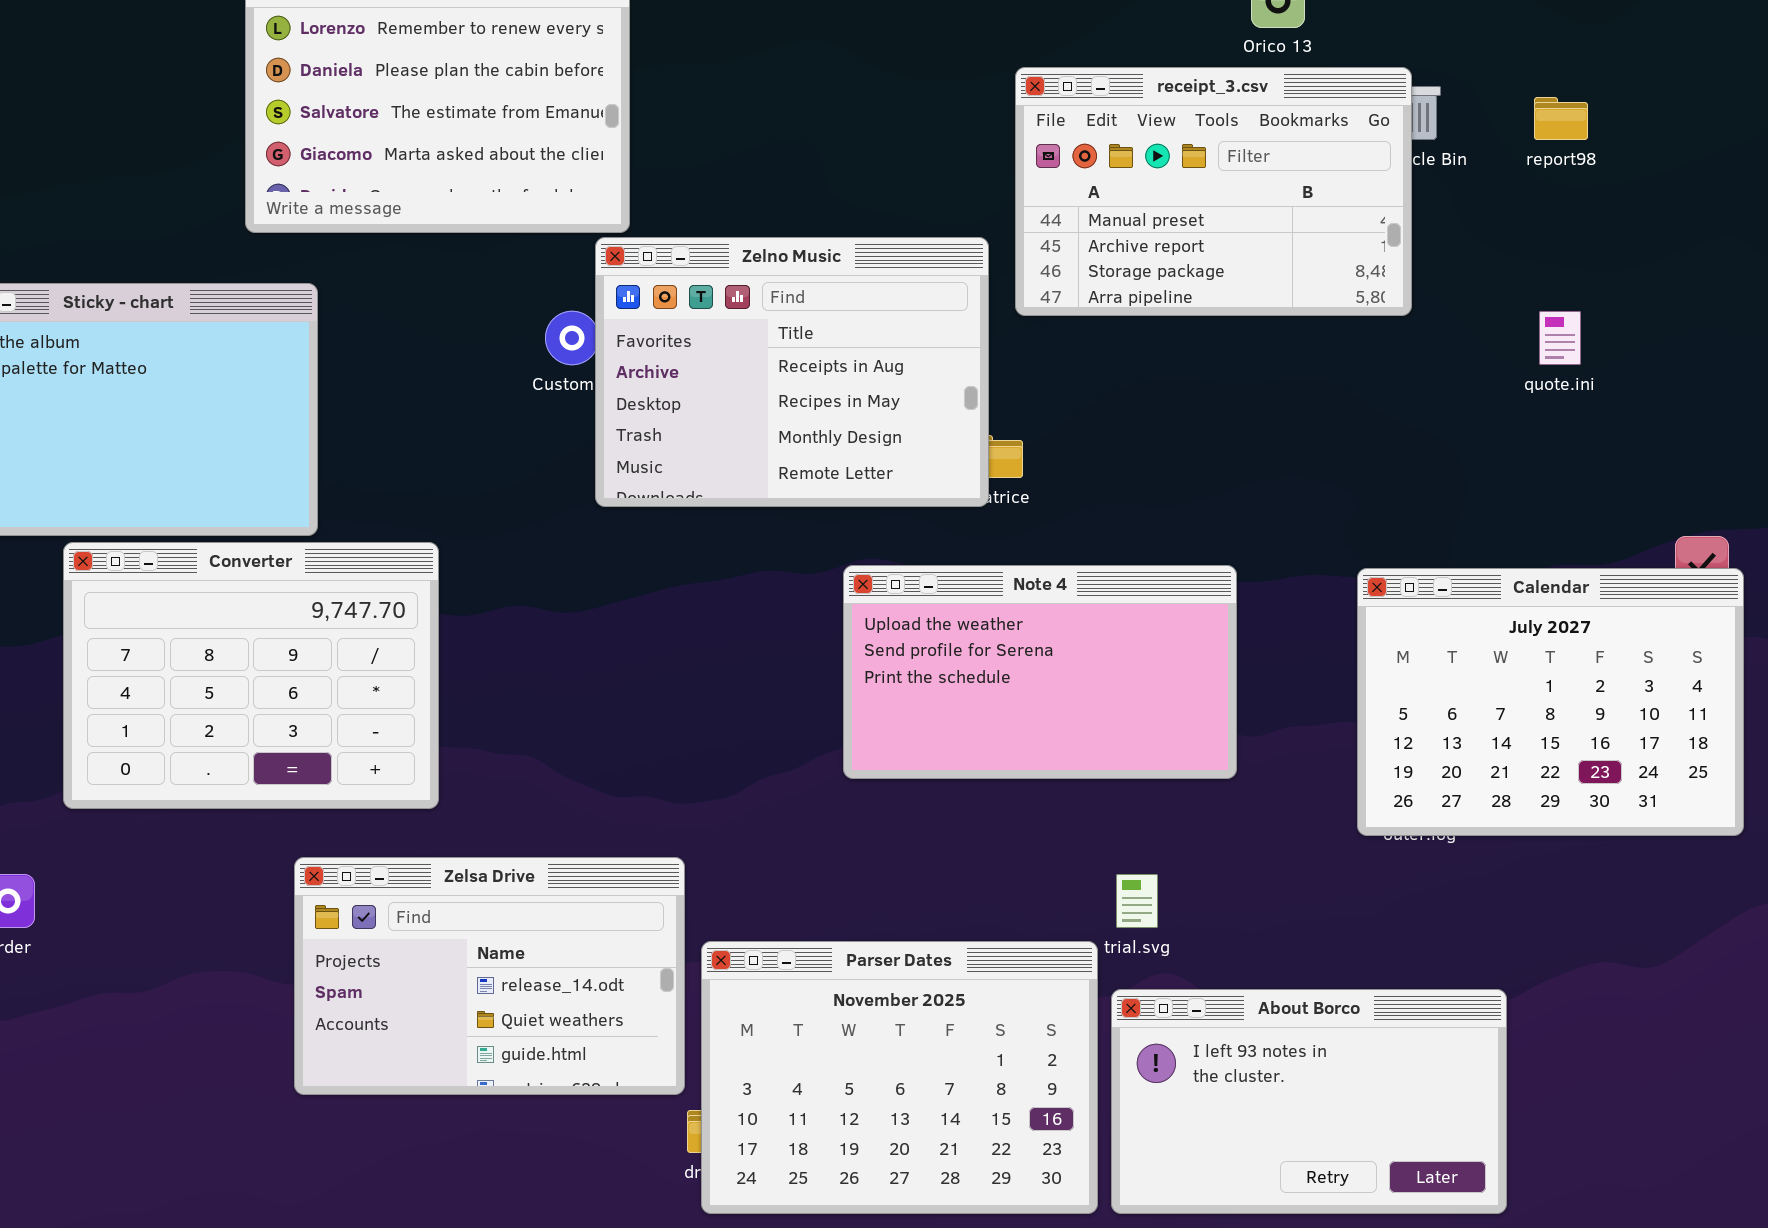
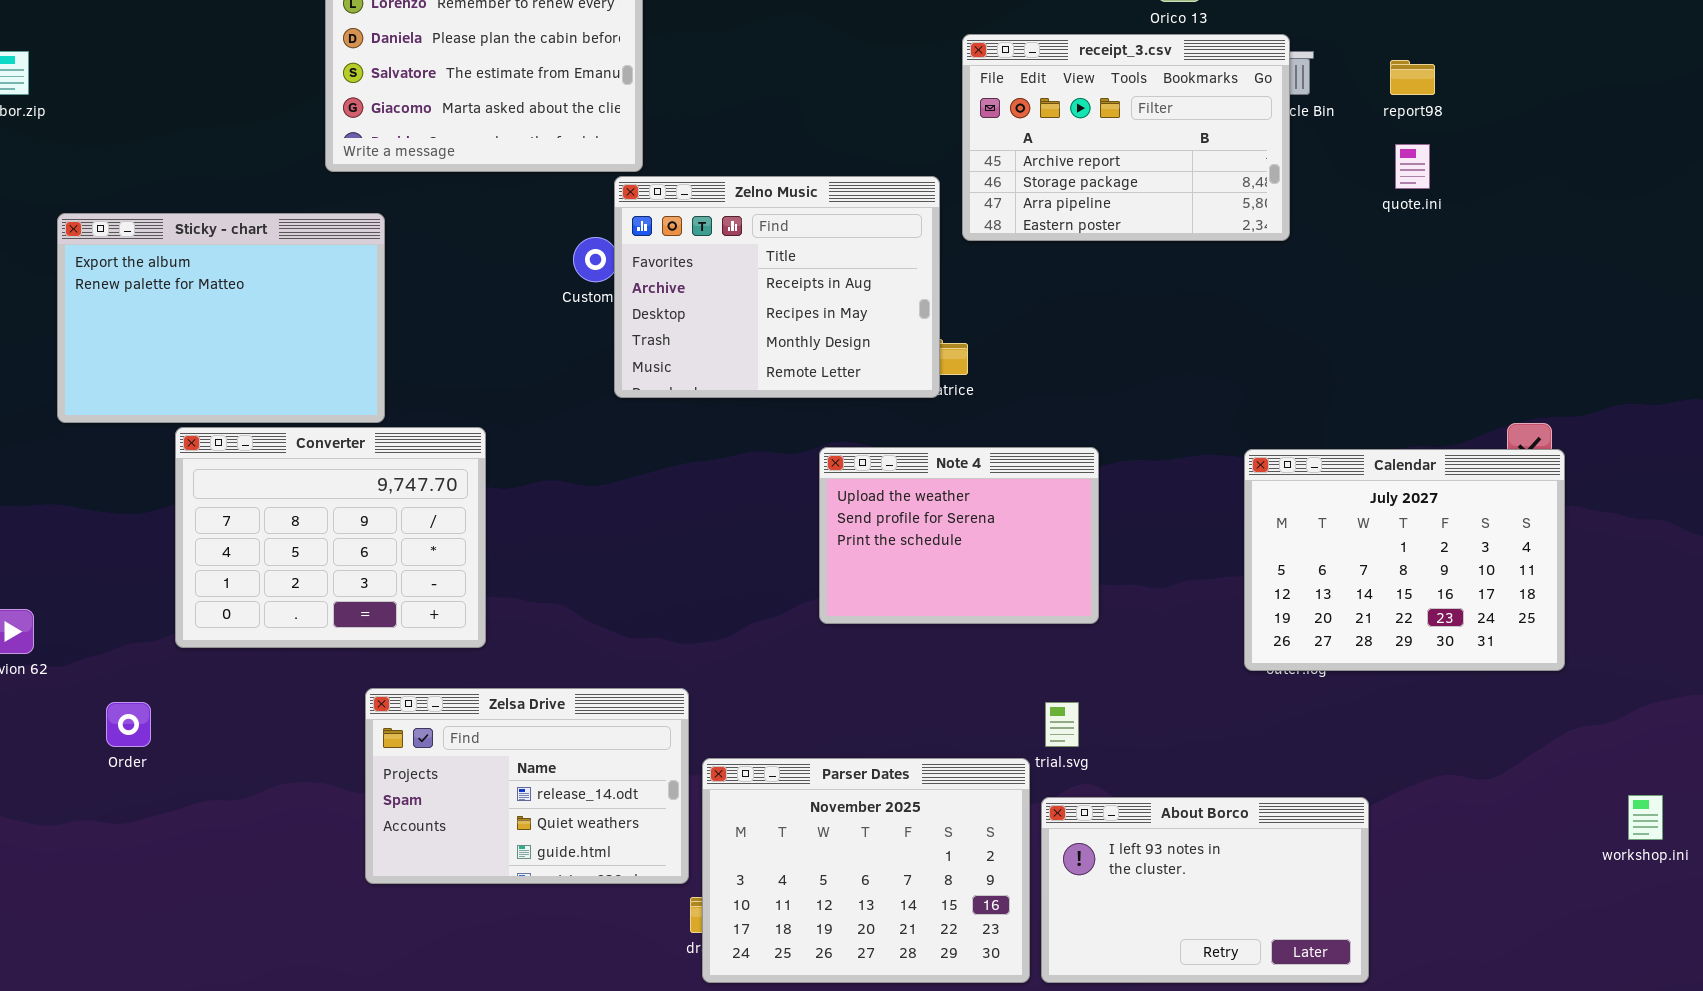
receipt_3.csv: [1015,67,1412,316] -> [962,34,1290,241], scrolled down 1 row
quote.ini: [1539,311,1581,365] -> [1395,144,1430,189], moved
Note 4: [843,565,1237,779] -> [819,447,1099,624], resized

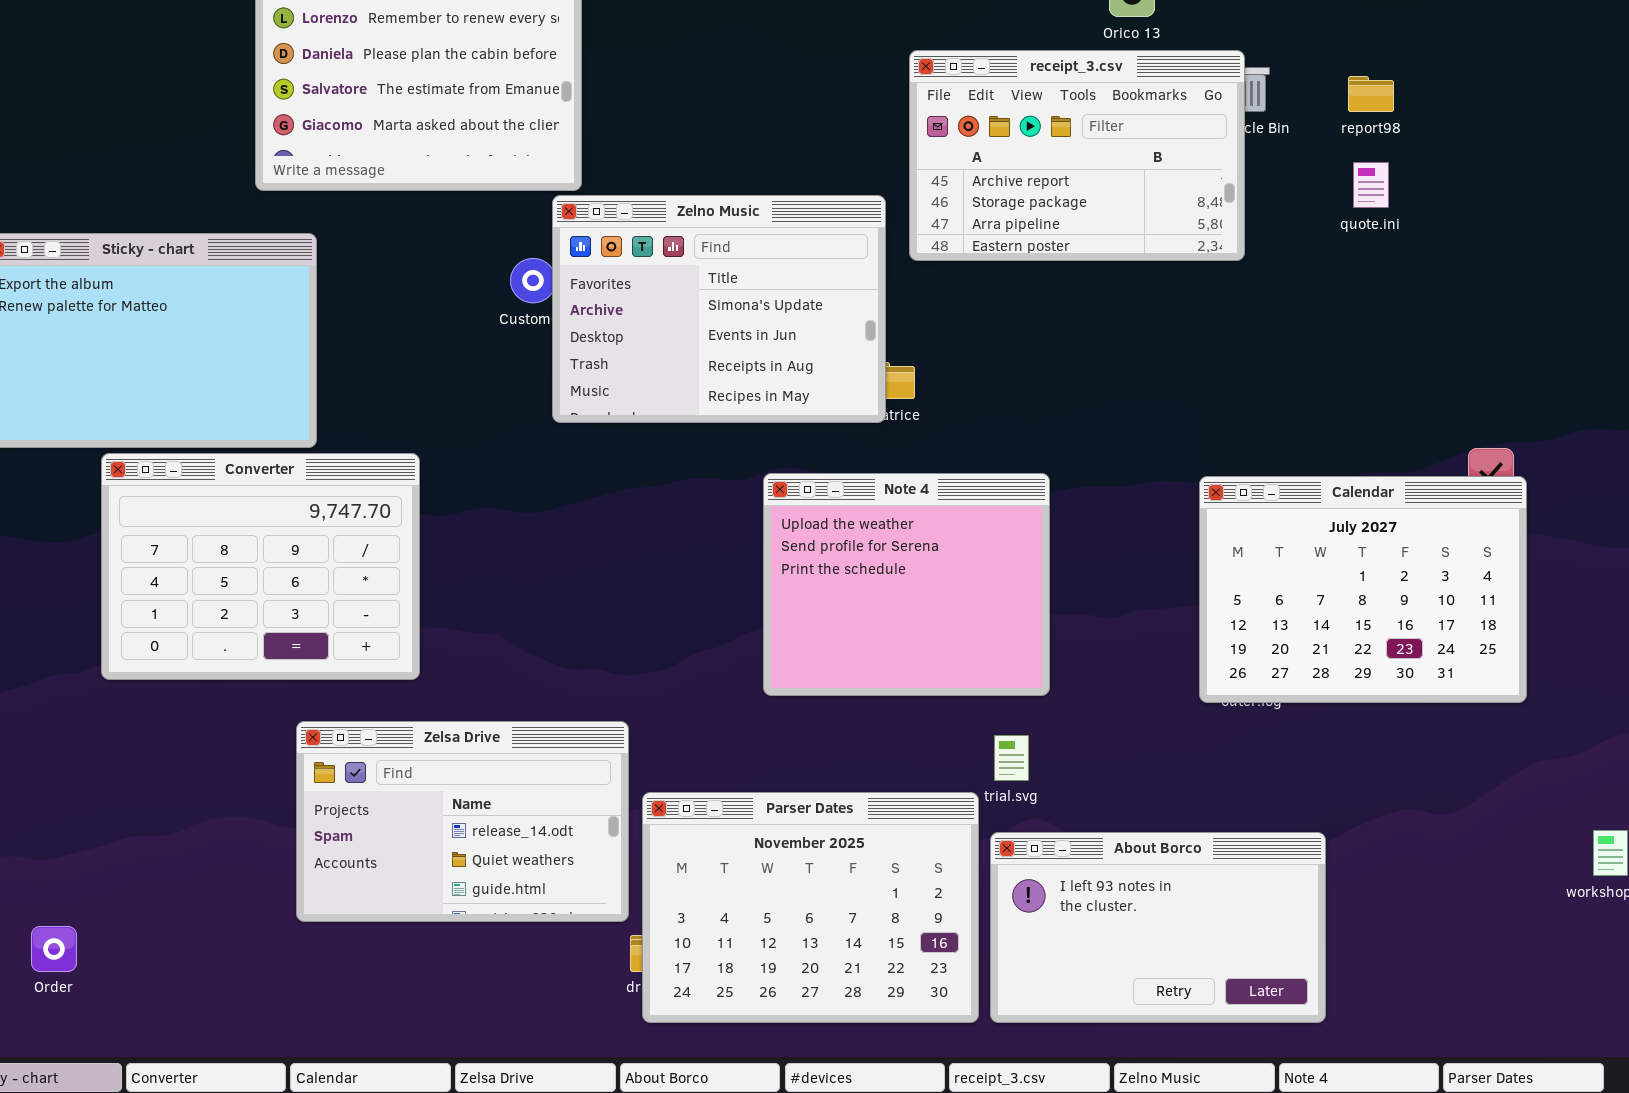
Zelno Music: [614,176,940,398] -> [552,195,886,423], scrolled up 2 rows
Note 4: [819,447,1099,624] -> [763,473,1050,696], resized
Order: [106,702,151,747] -> [31,926,77,972], moved

